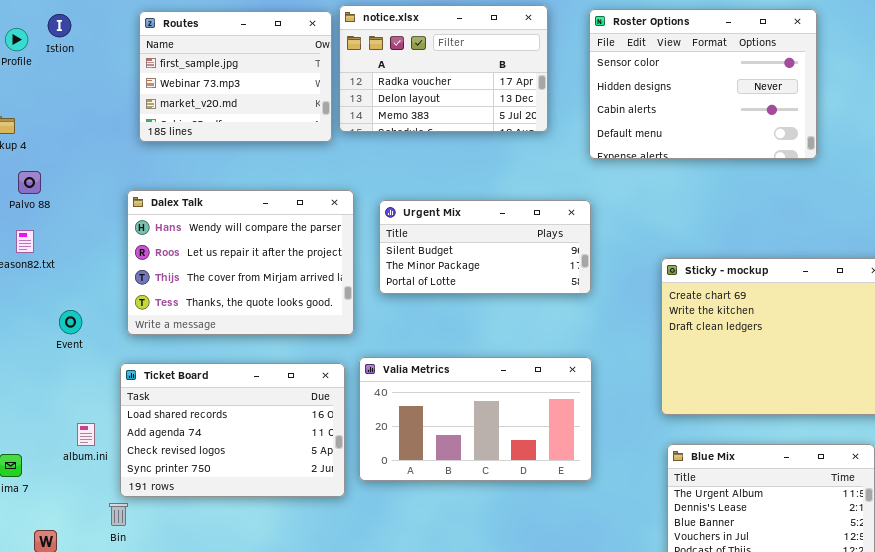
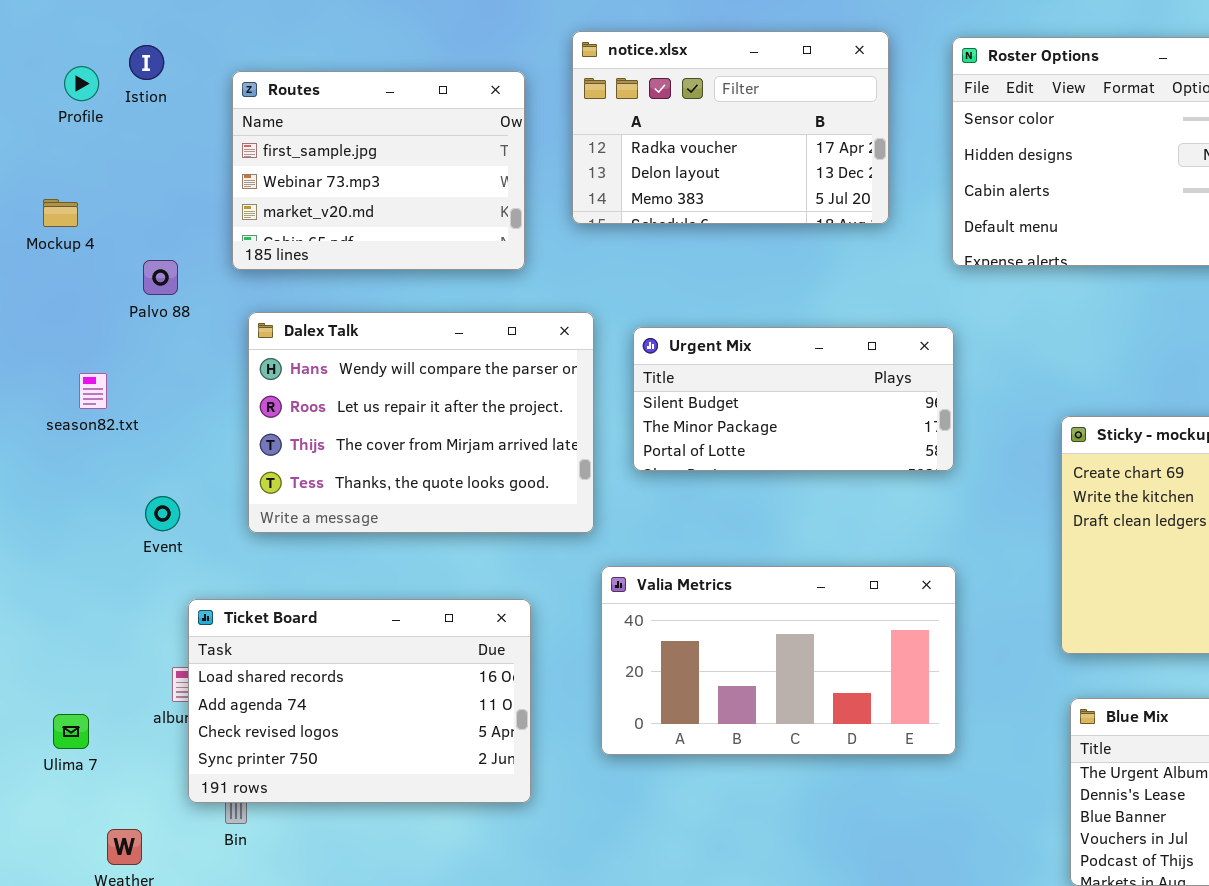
Routes: [139,11,332,142] -> [232,71,525,270], moved
Palvo 88: [18,171,41,194] -> [143,260,178,295], moved
Ticket Board: [120,363,345,497] -> [188,599,531,803], moved

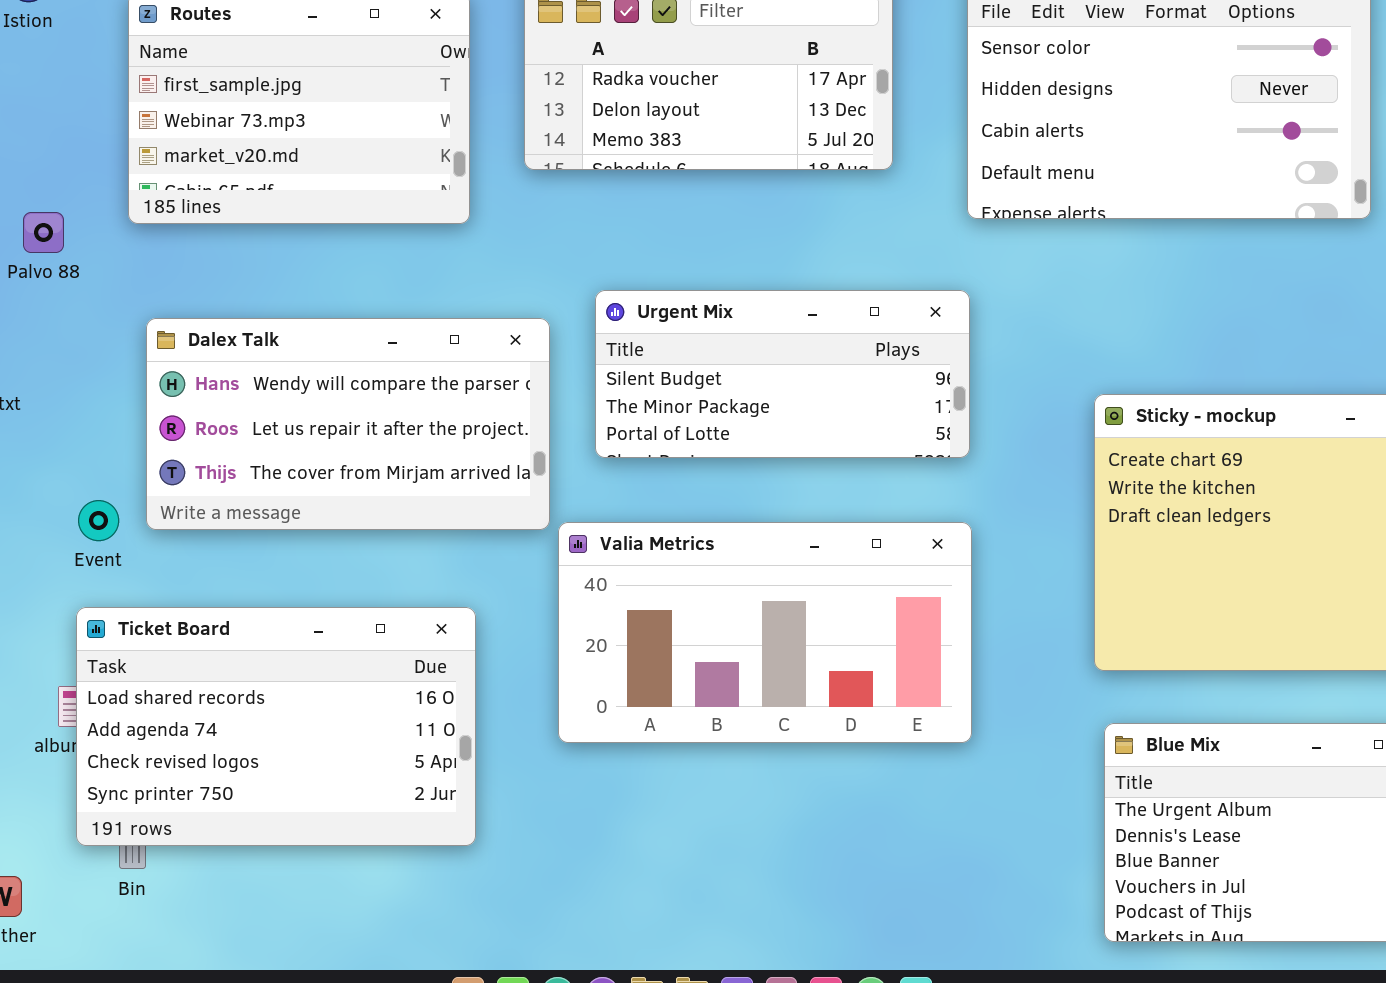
Dalex Talk: [248,312,594,533] -> [146,318,550,530], resized
Event: [145,496,180,531] -> [78,500,119,541], moved
Valia Metrics: [601,566,956,755] -> [558,522,972,743], moved

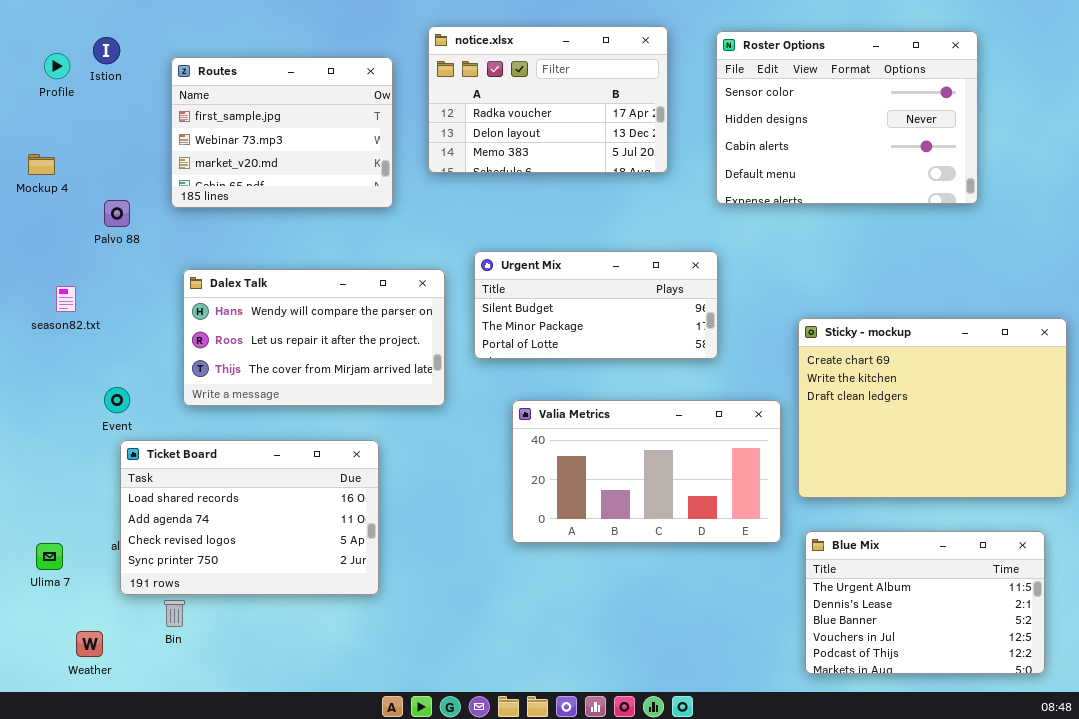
Event: [78,500,119,541] -> [104,387,130,413], moved
Valia Metrics: [558,522,972,743] -> [512,400,781,543], moved
Ticket Board: [76,607,476,846] -> [120,440,379,595], moved

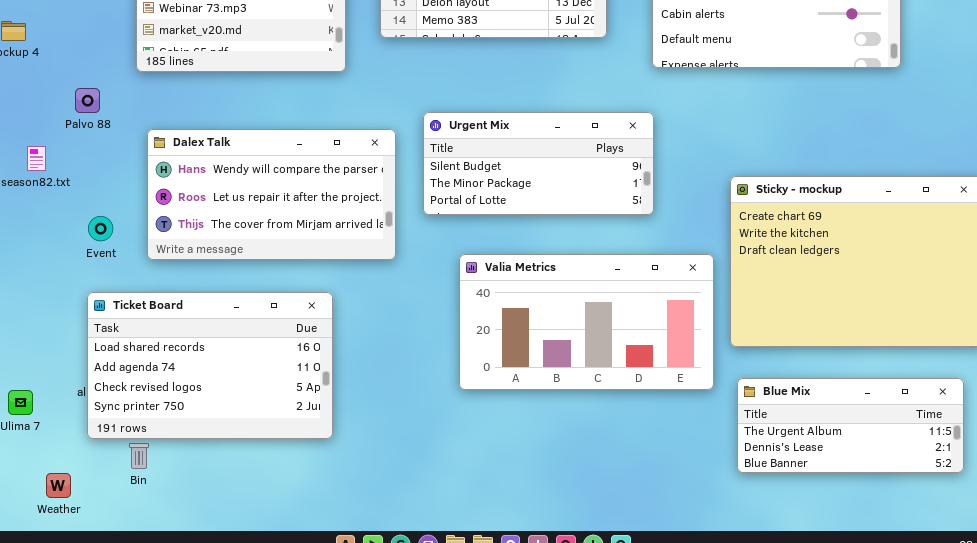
Palvo 88: [104,200,130,227] -> [75,88,100,113], moved
Event: [104,387,130,413] -> [88,216,113,241], moved
Blue Mix: [805,531,1045,674] -> [737,378,964,473], resized

